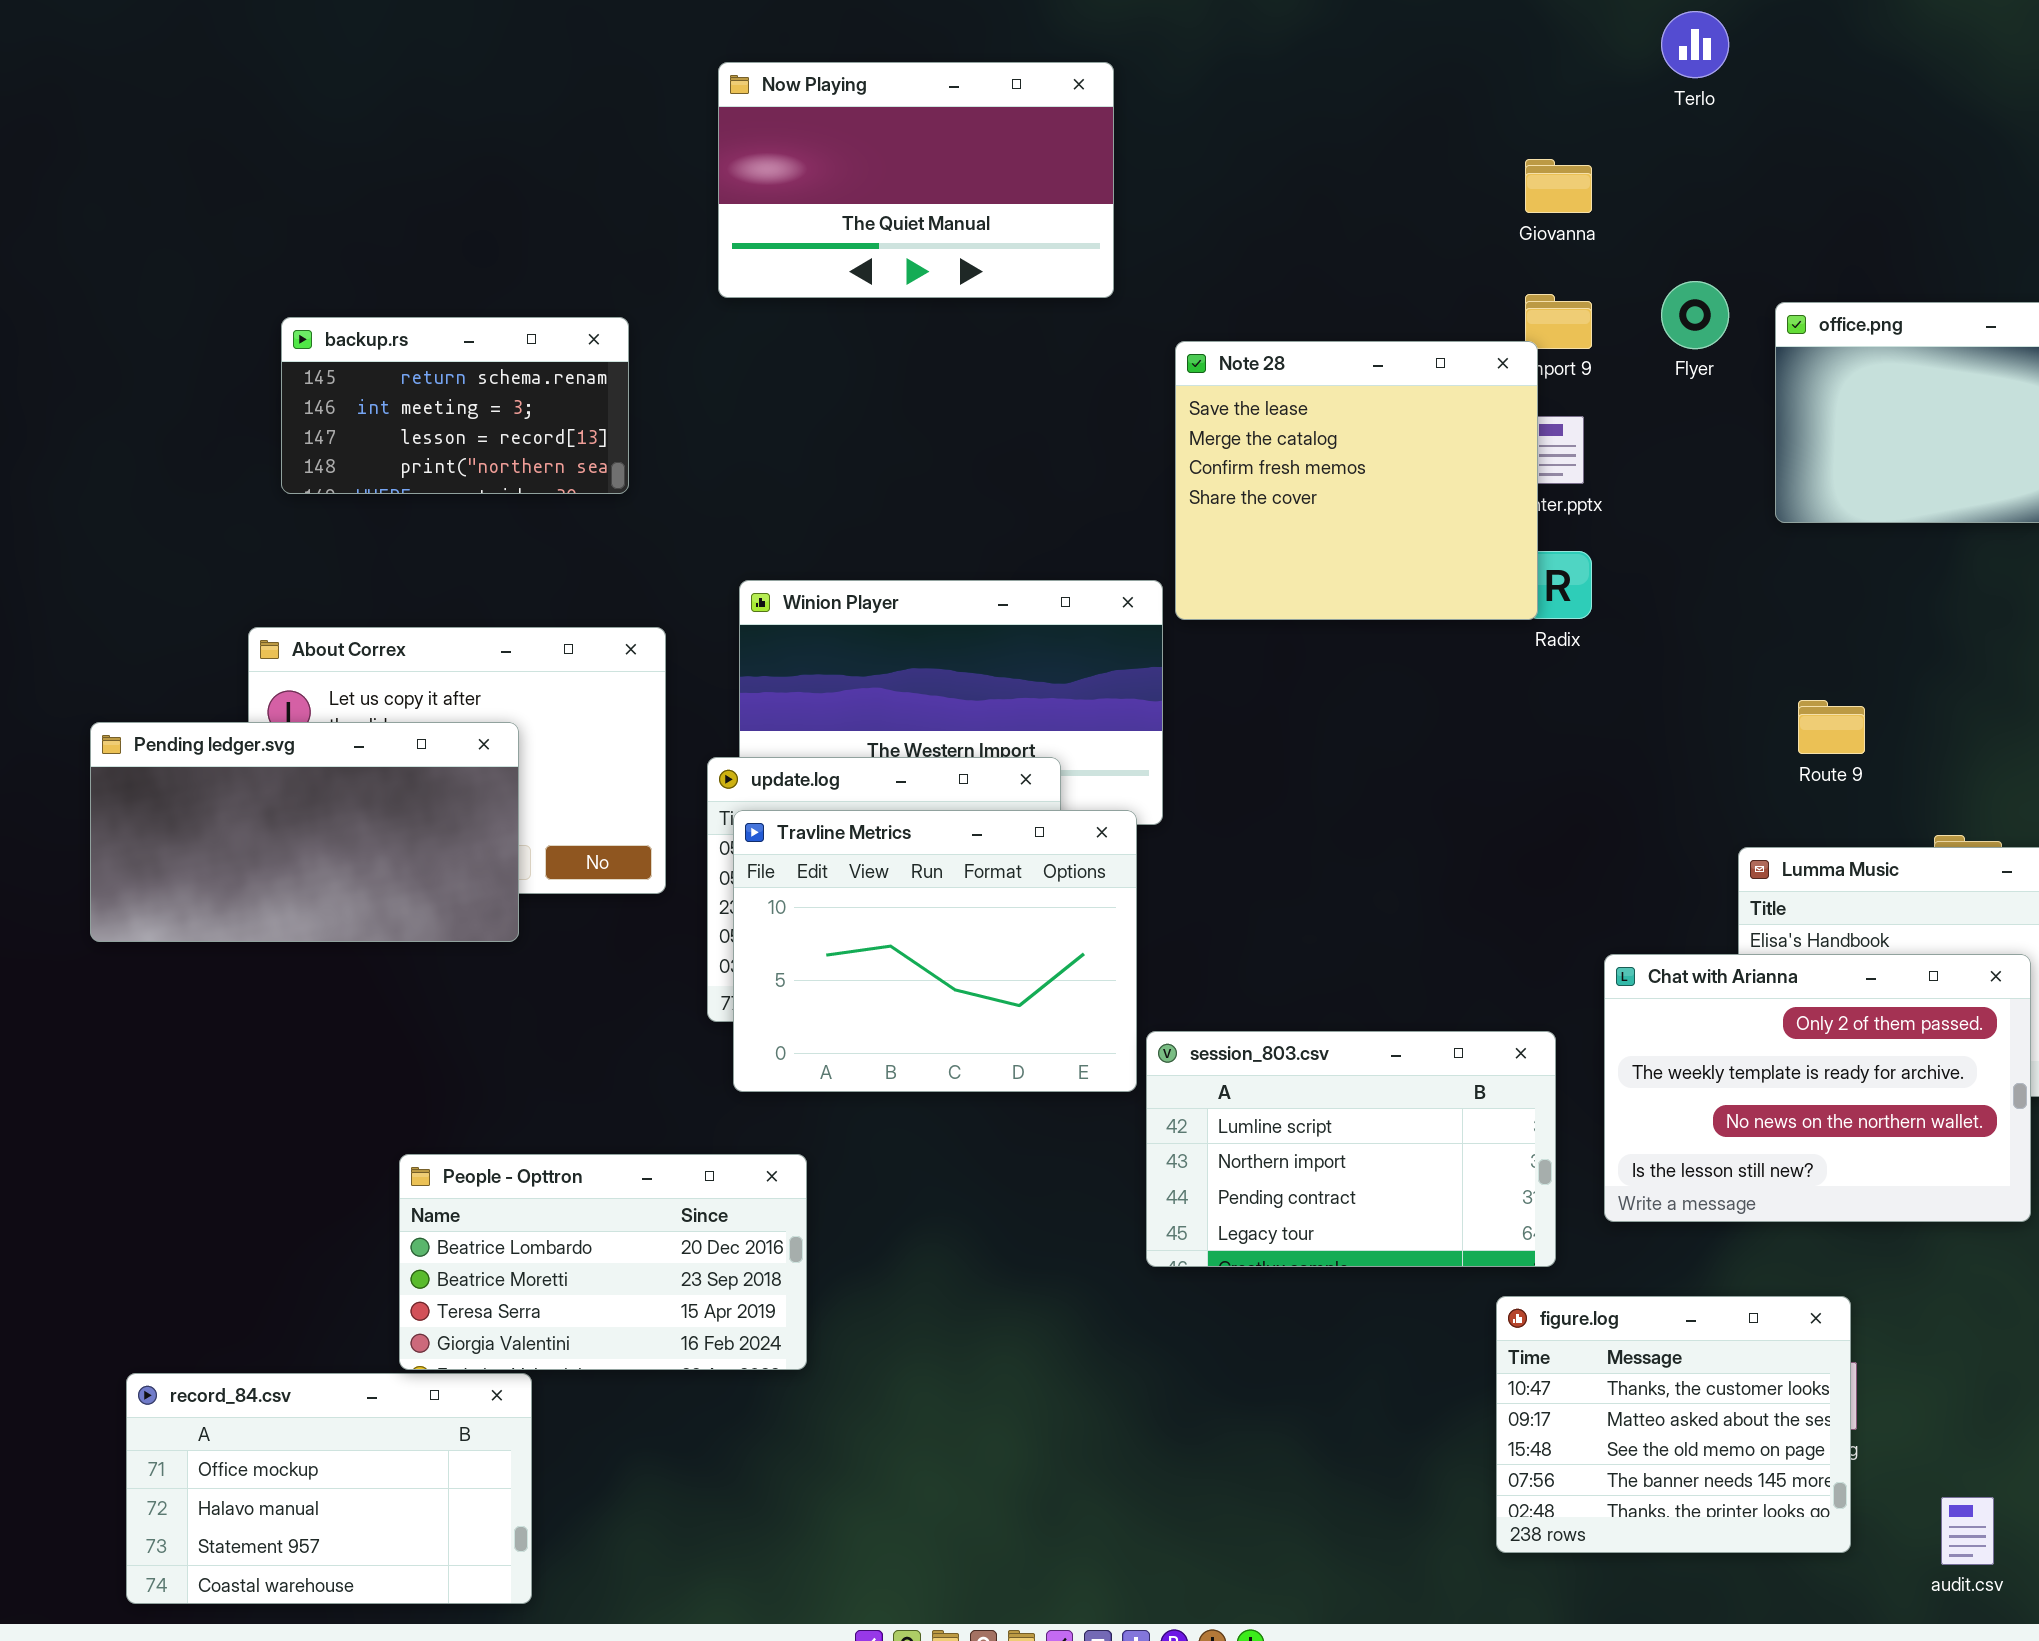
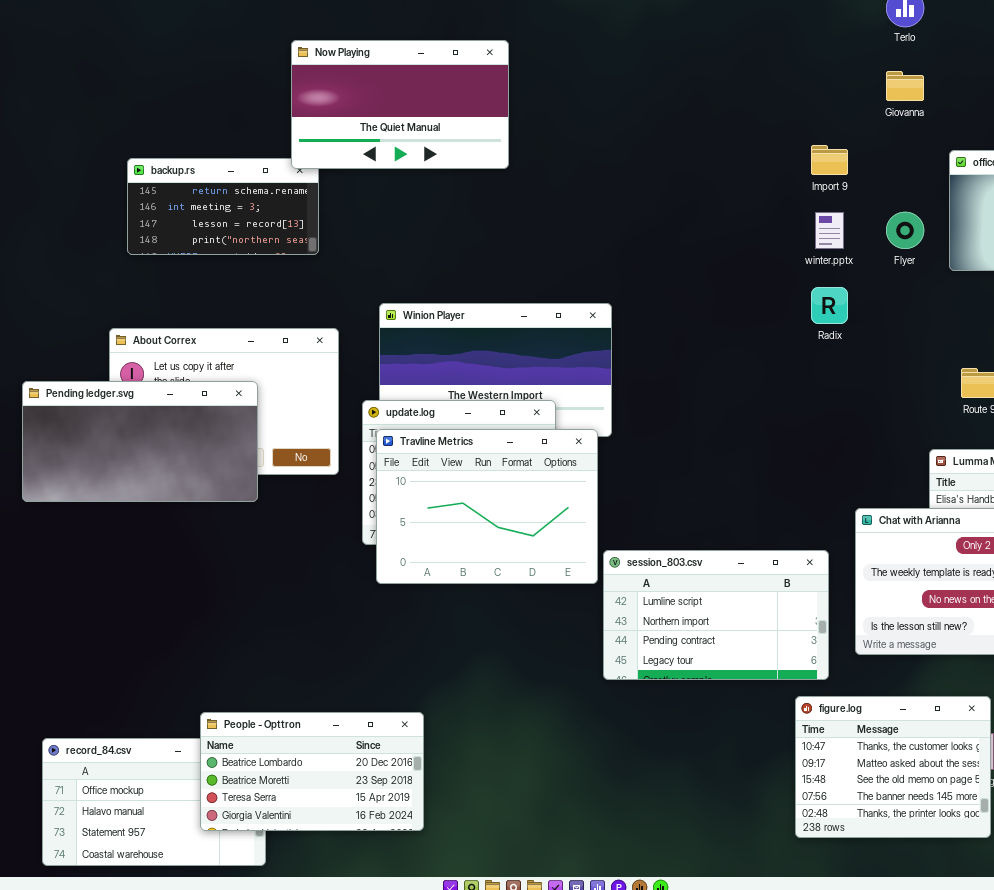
Now Playing: [718,62,1114,298] -> [291,40,509,169], moved
Giovanna: [1525,159,1592,213] -> [886,71,924,101], moved
Flyer: [1661,281,1729,349] -> [886,212,924,249], moved
Note 28: [1175,341,1538,620] -> none, closed
People - Opttron: [399,1154,807,1370] -> [200,712,424,831], moved

